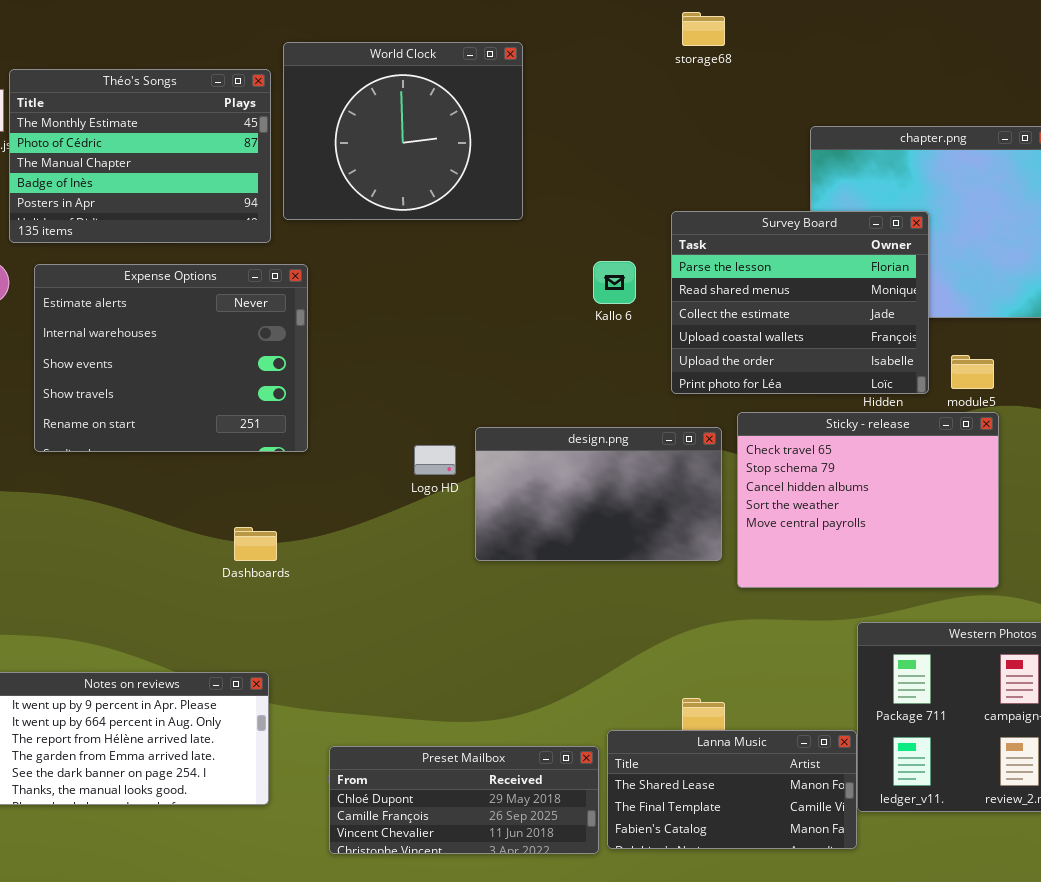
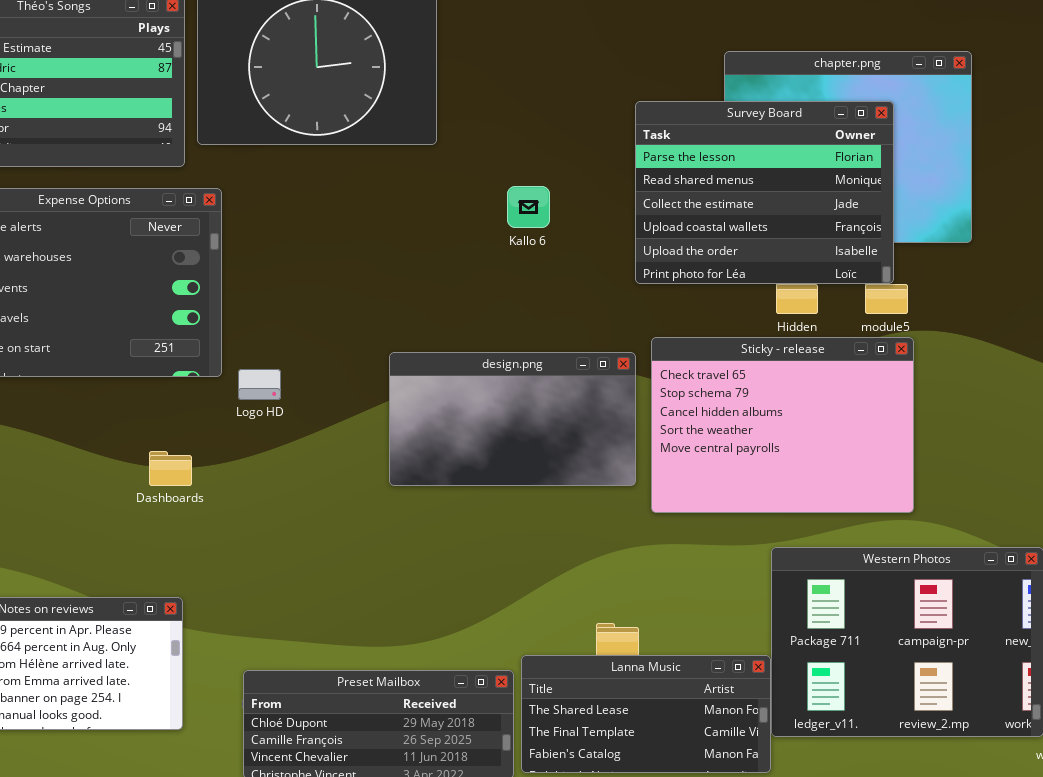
Survey Board: [671,211,929,394] -> [635,101,894,284], moved
Logo HD: [414,445,456,475] -> [238,369,281,400], moved

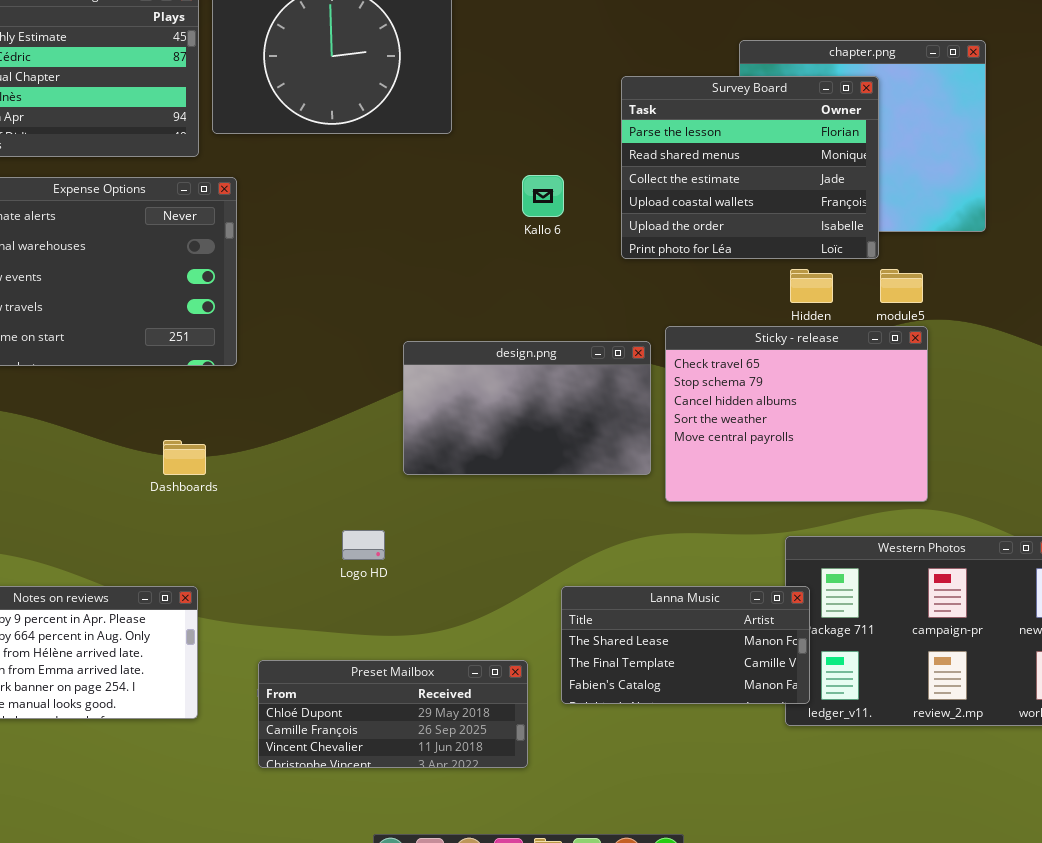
Survey Board: [635,101,894,284] -> [621,76,879,259], moved
Logo HD: [238,369,281,400] -> [342,530,385,560], moved
Lanna Music: [521,655,771,773] -> [561,586,810,704], moved

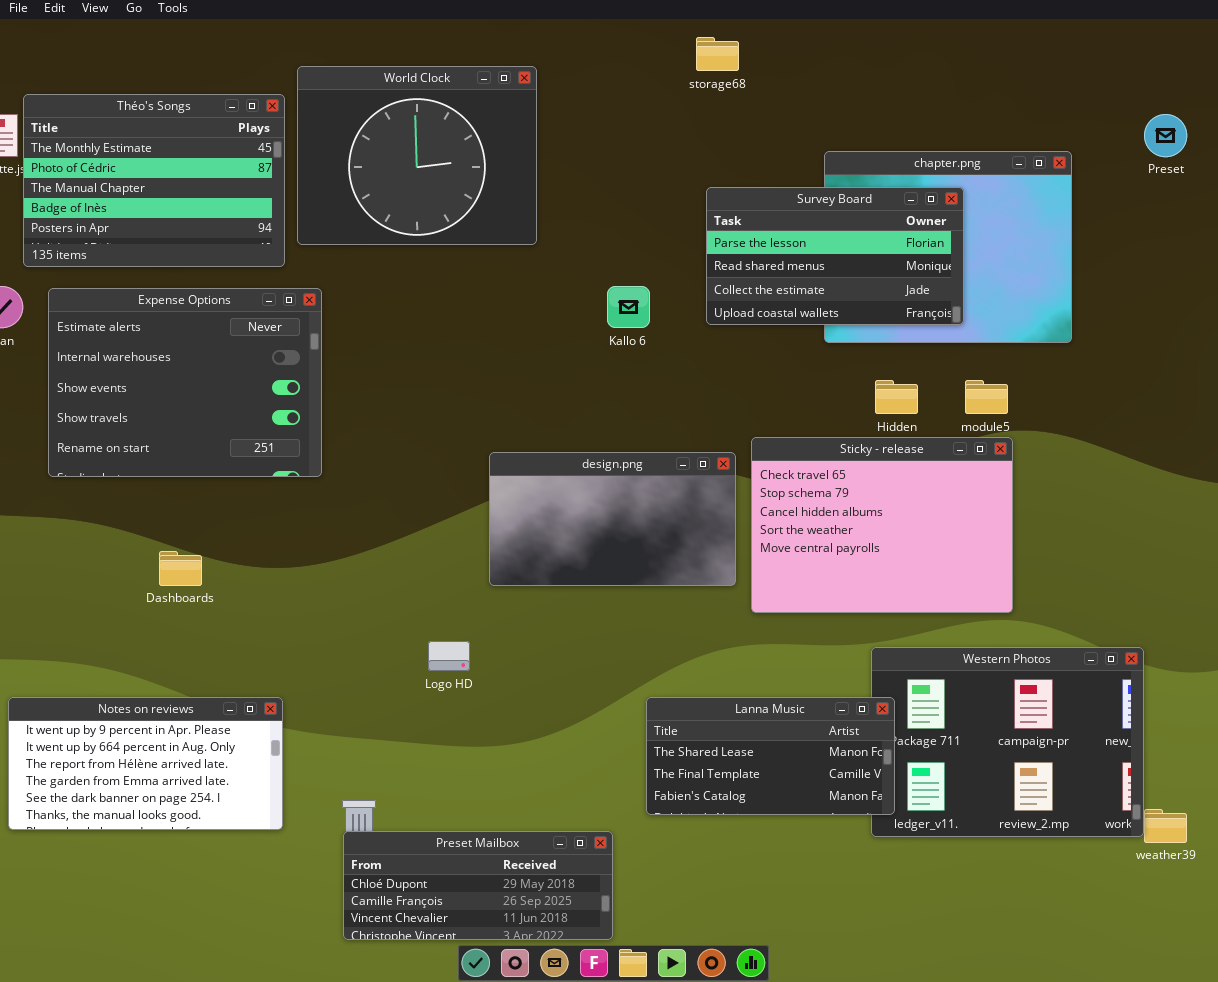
Survey Board: [621,76,879,259] -> [706,187,964,325], resized
Dashboards: [163,440,206,475] -> [159,551,202,586], moved
Preset Mailbox: [258,660,528,768] -> [343,831,613,940], moved

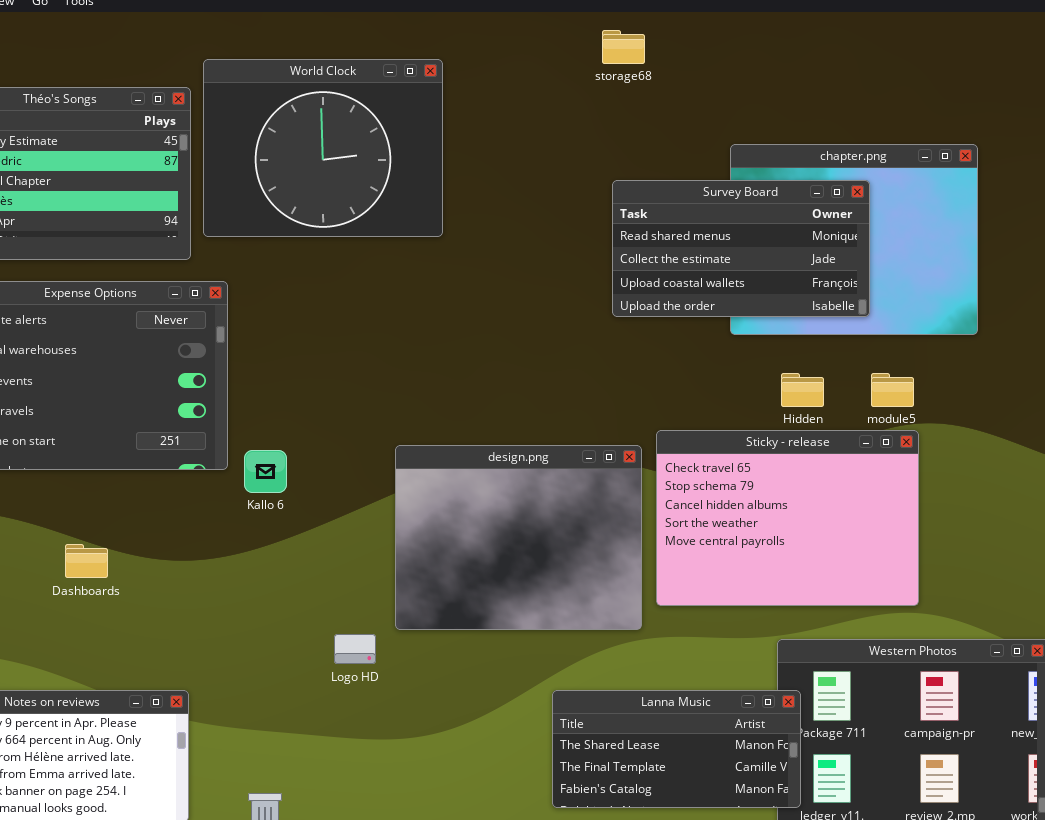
Survey Board: [706,187,964,325] -> [612,180,870,317], scrolled down 1 row
Kallo 6: [607,286,650,328] -> [244,450,287,493], moved
design.png: [489,452,736,586] -> [395,445,642,630], resized

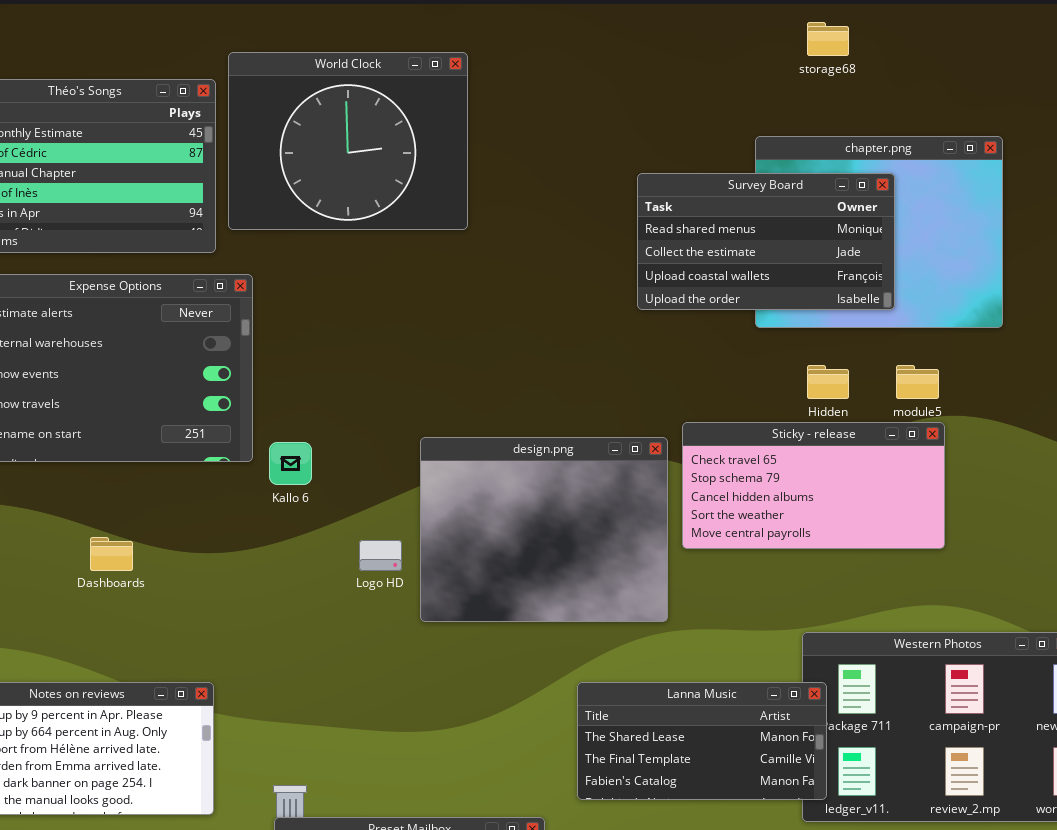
storage68: [602,30,645,64] -> [807,22,849,56], moved
Sticky - release: [656,430,919,606] -> [682,422,945,549], resized
Logo HD: [334,634,376,664] -> [359,540,402,571], moved

